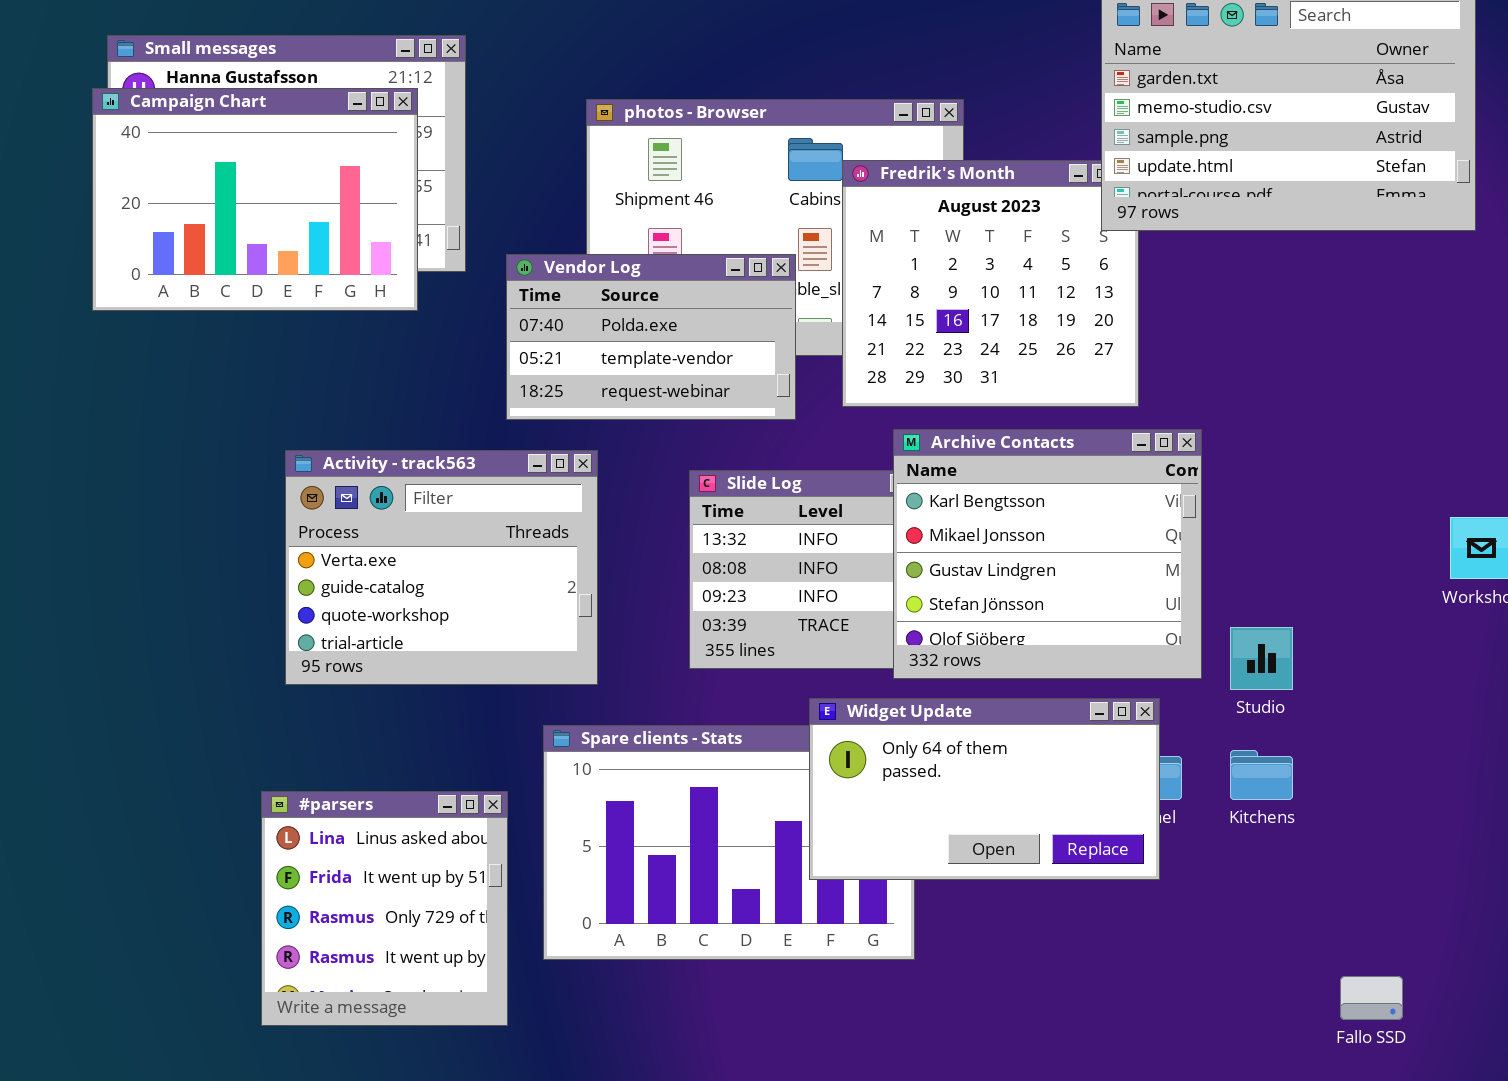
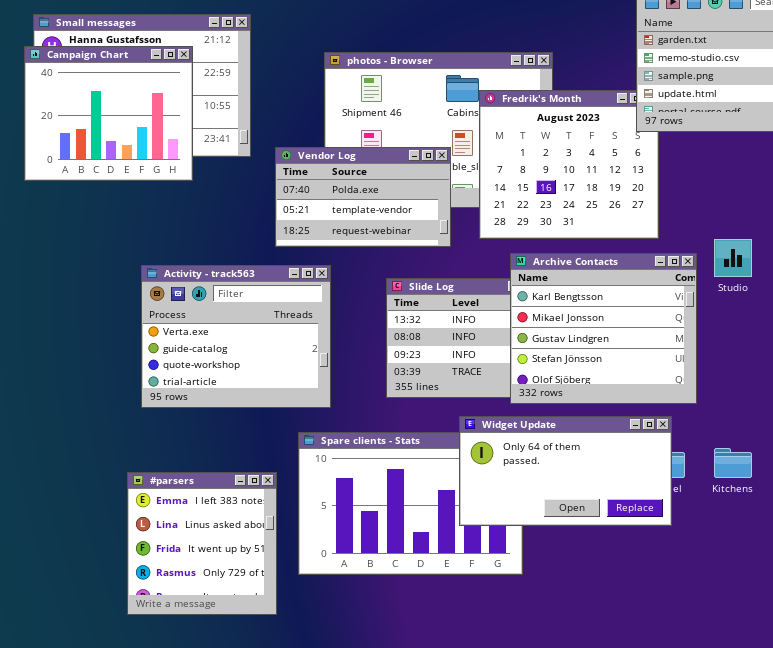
Campaign Chart: [92,88,418,311] -> [24,46,193,181], resized
Studio: [1230,627,1293,690] -> [714,239,752,277], moved
#parsers: [261,791,508,1026] -> [127,472,277,615], scrolled up 1 row

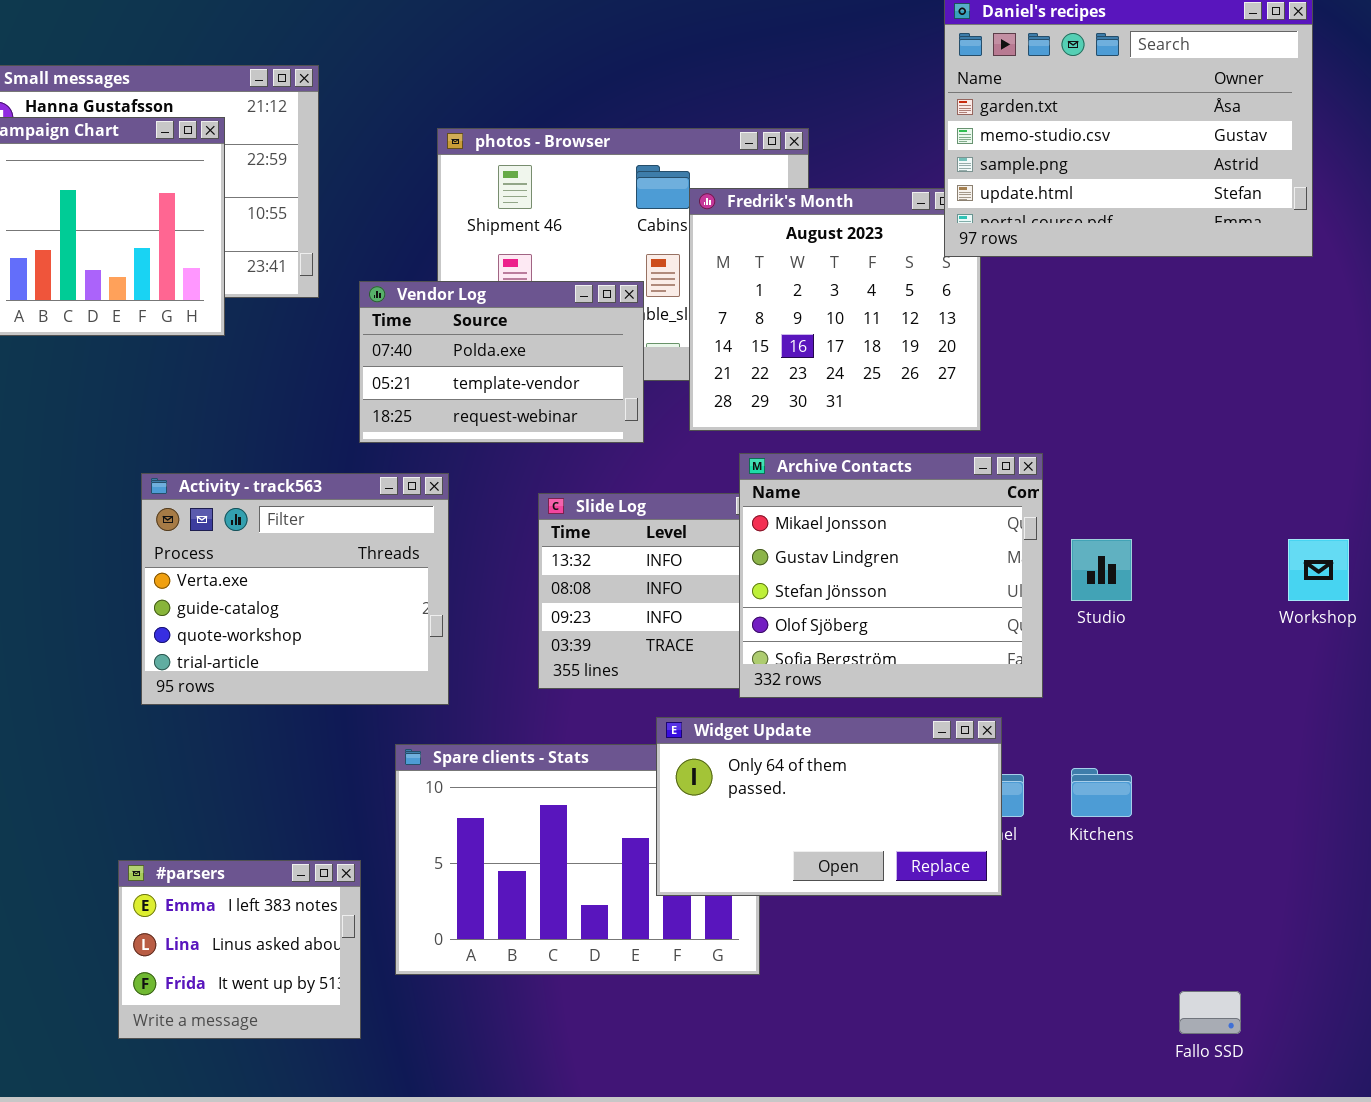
Studio: [714,239,752,277] -> [1071,539,1132,601], moved
Archive Contacts: [510,253,697,404] -> [739,453,1043,698], scrolled down 1 row
#parsers: [127,472,277,615] -> [118,860,361,1039], resized

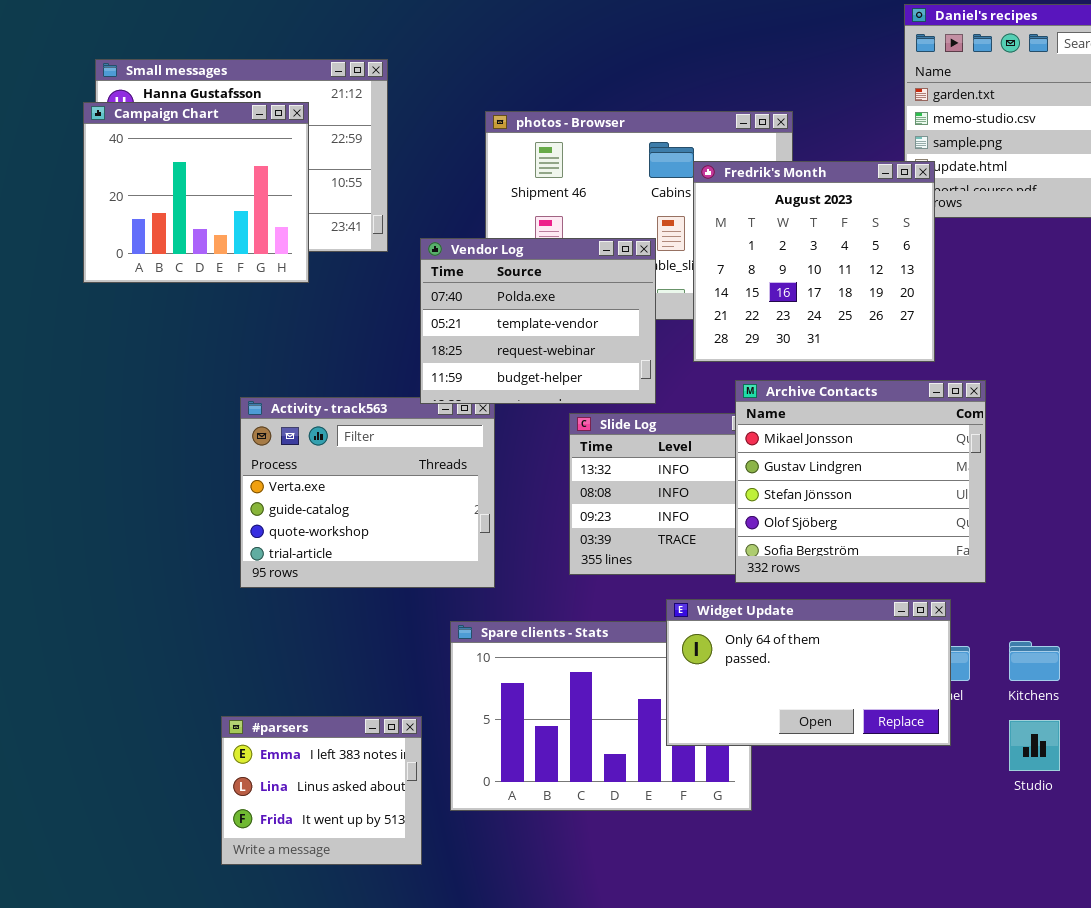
Fredrik's Month: [689,188,981,431] -> [693,161,935,362], raised
Vendor Log: [359,281,644,443] -> [420,238,656,404], resized
Studio: [1071,539,1132,601] -> [1009,720,1060,771], moved

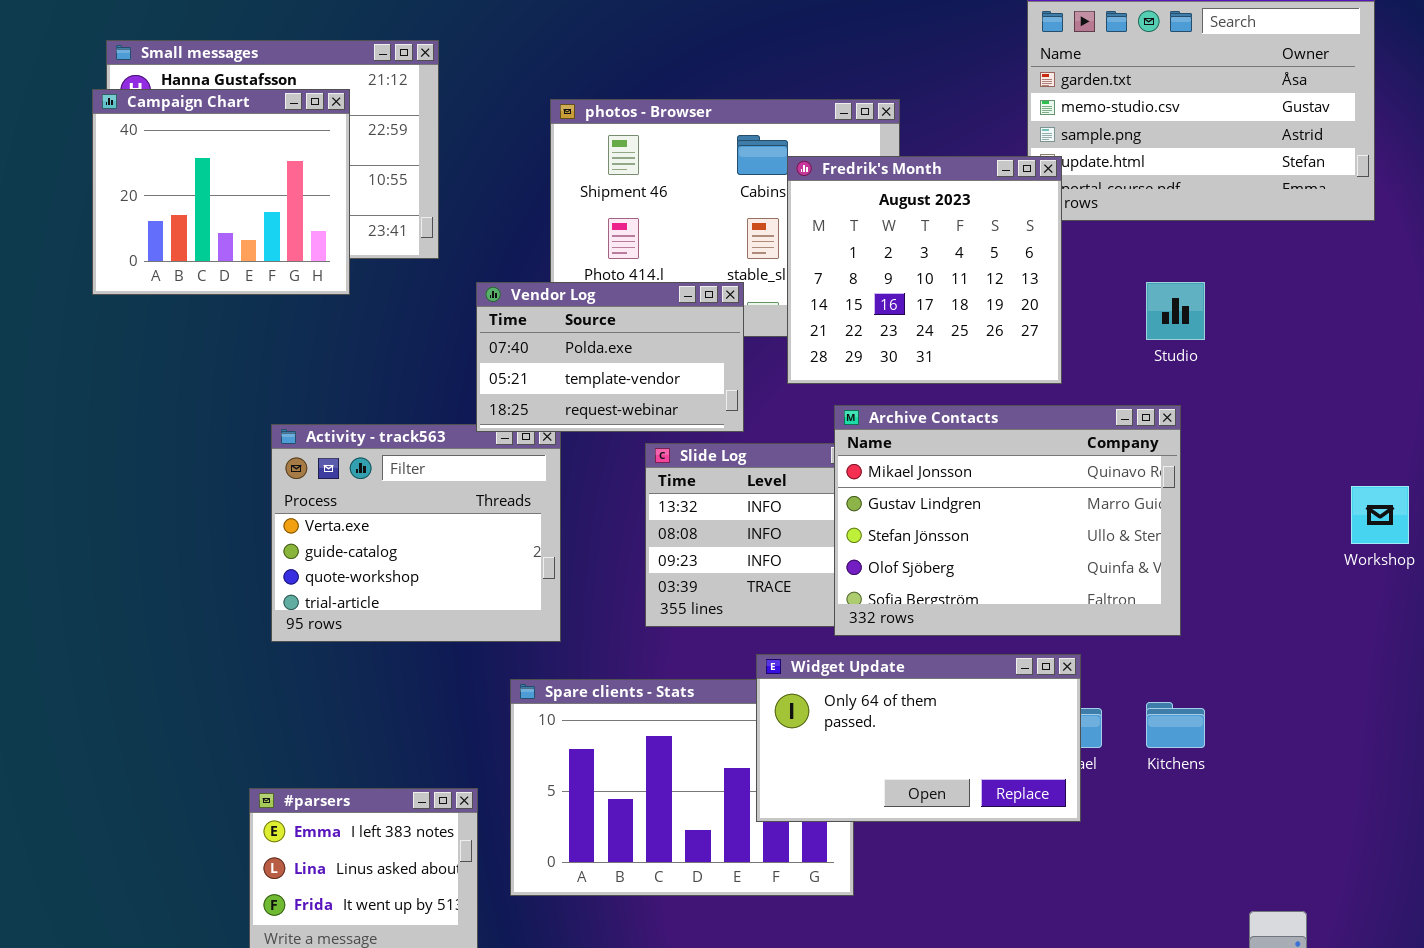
Vendor Log: [420,238,656,404] -> [476,282,744,432], resized
Archive Contacts: [735,380,986,583] -> [834,405,1181,636], resized
Studio: [1009,720,1060,771] -> [1146,282,1205,340], moved

